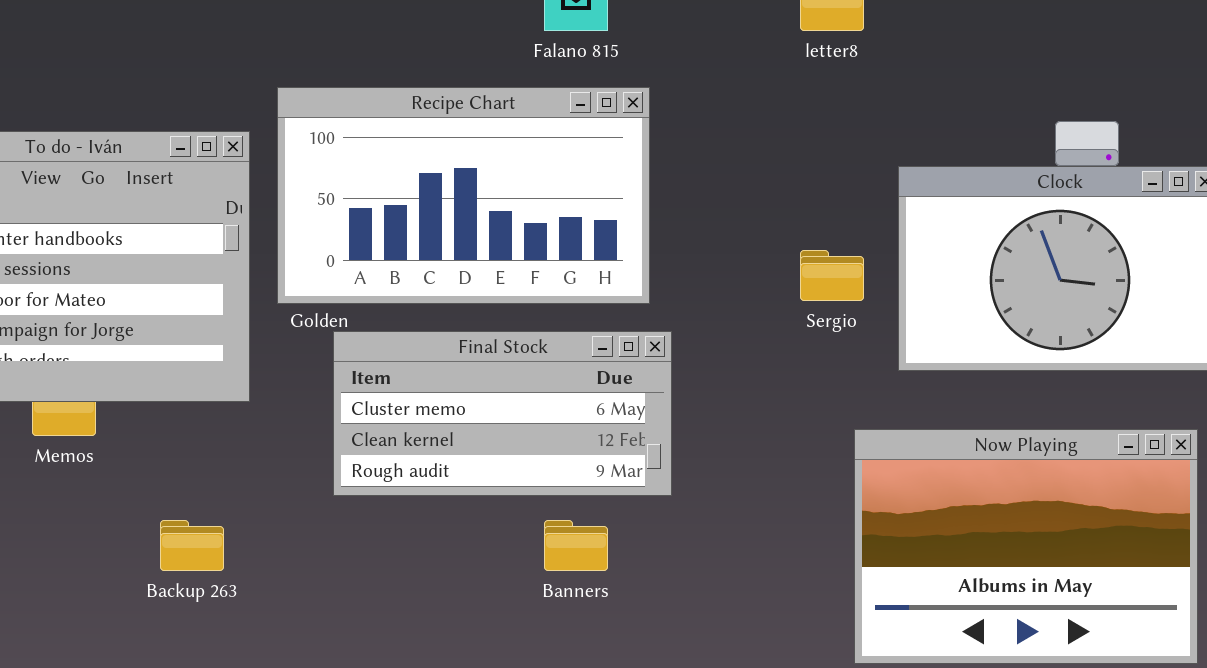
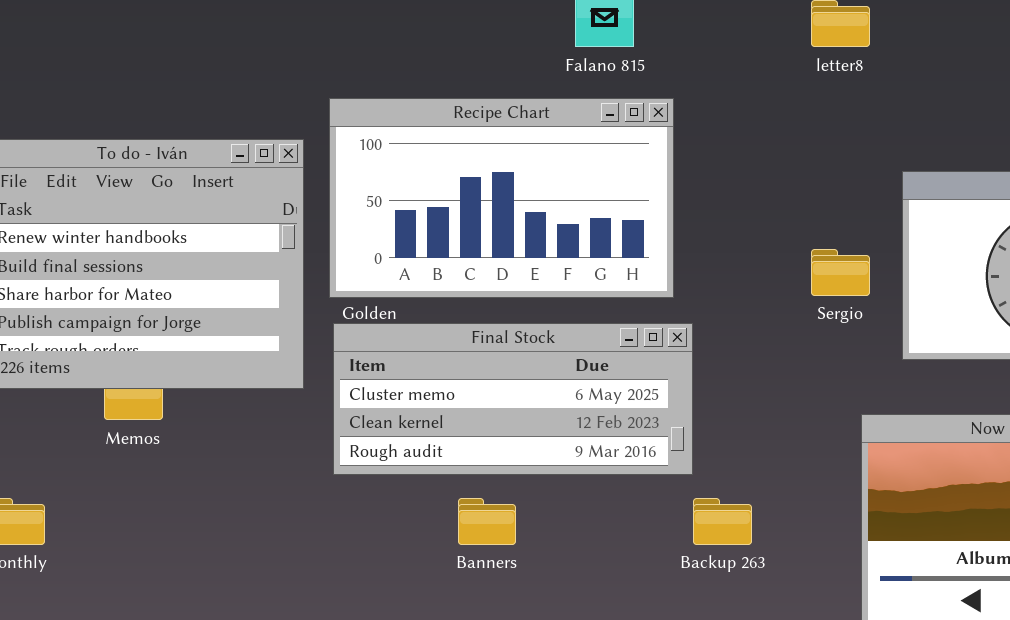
Final Stock: [333,331,672,496] -> [333,323,693,475], resized
Backup 263: [160,520,224,571] -> [693,498,752,545], moved
Banners: [544,520,608,571] -> [458,498,516,545], moved

